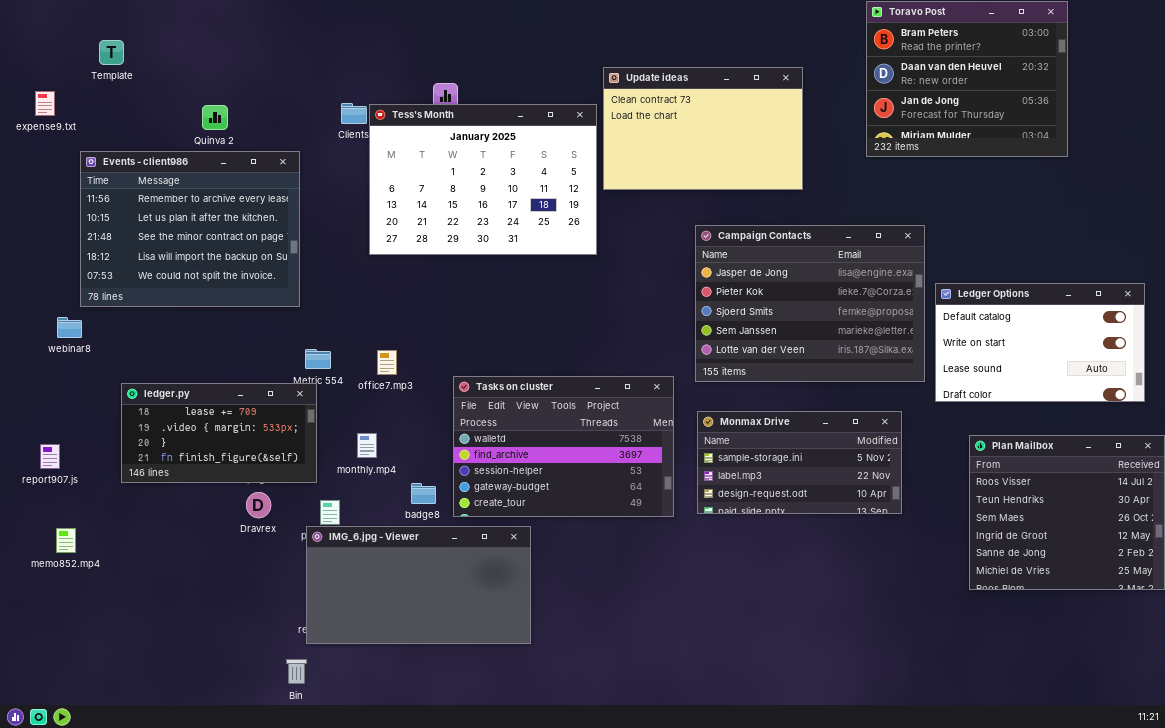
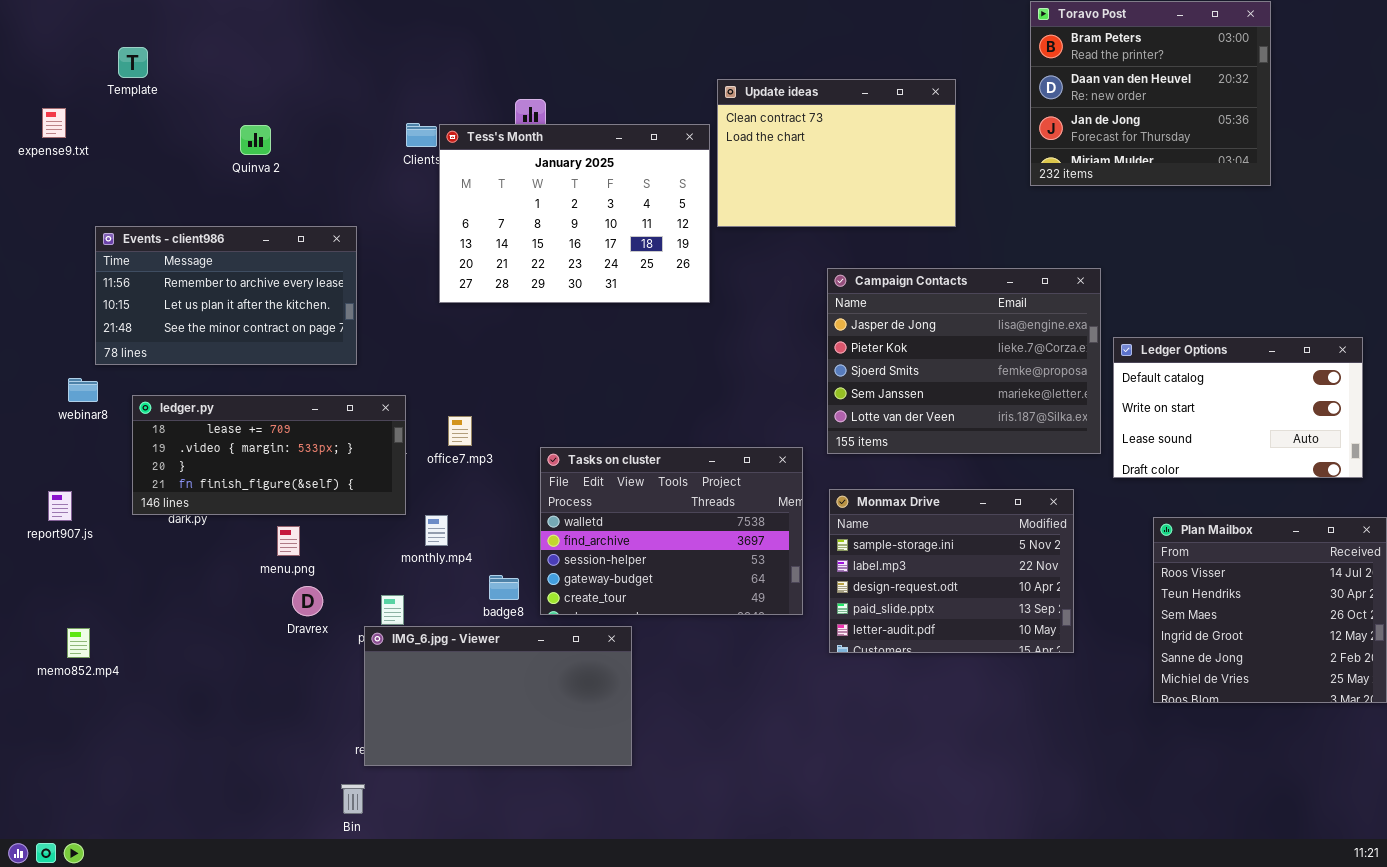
Events - client986: [80,151,300,307] -> [95,226,357,365], resized
ledger.py: [121,383,317,483] -> [132,395,406,515], moved, resized
Monmax Drive: [697,411,902,514] -> [829,489,1074,653], resized
report907.js: [40,444,60,469] -> [48,491,72,521], moved

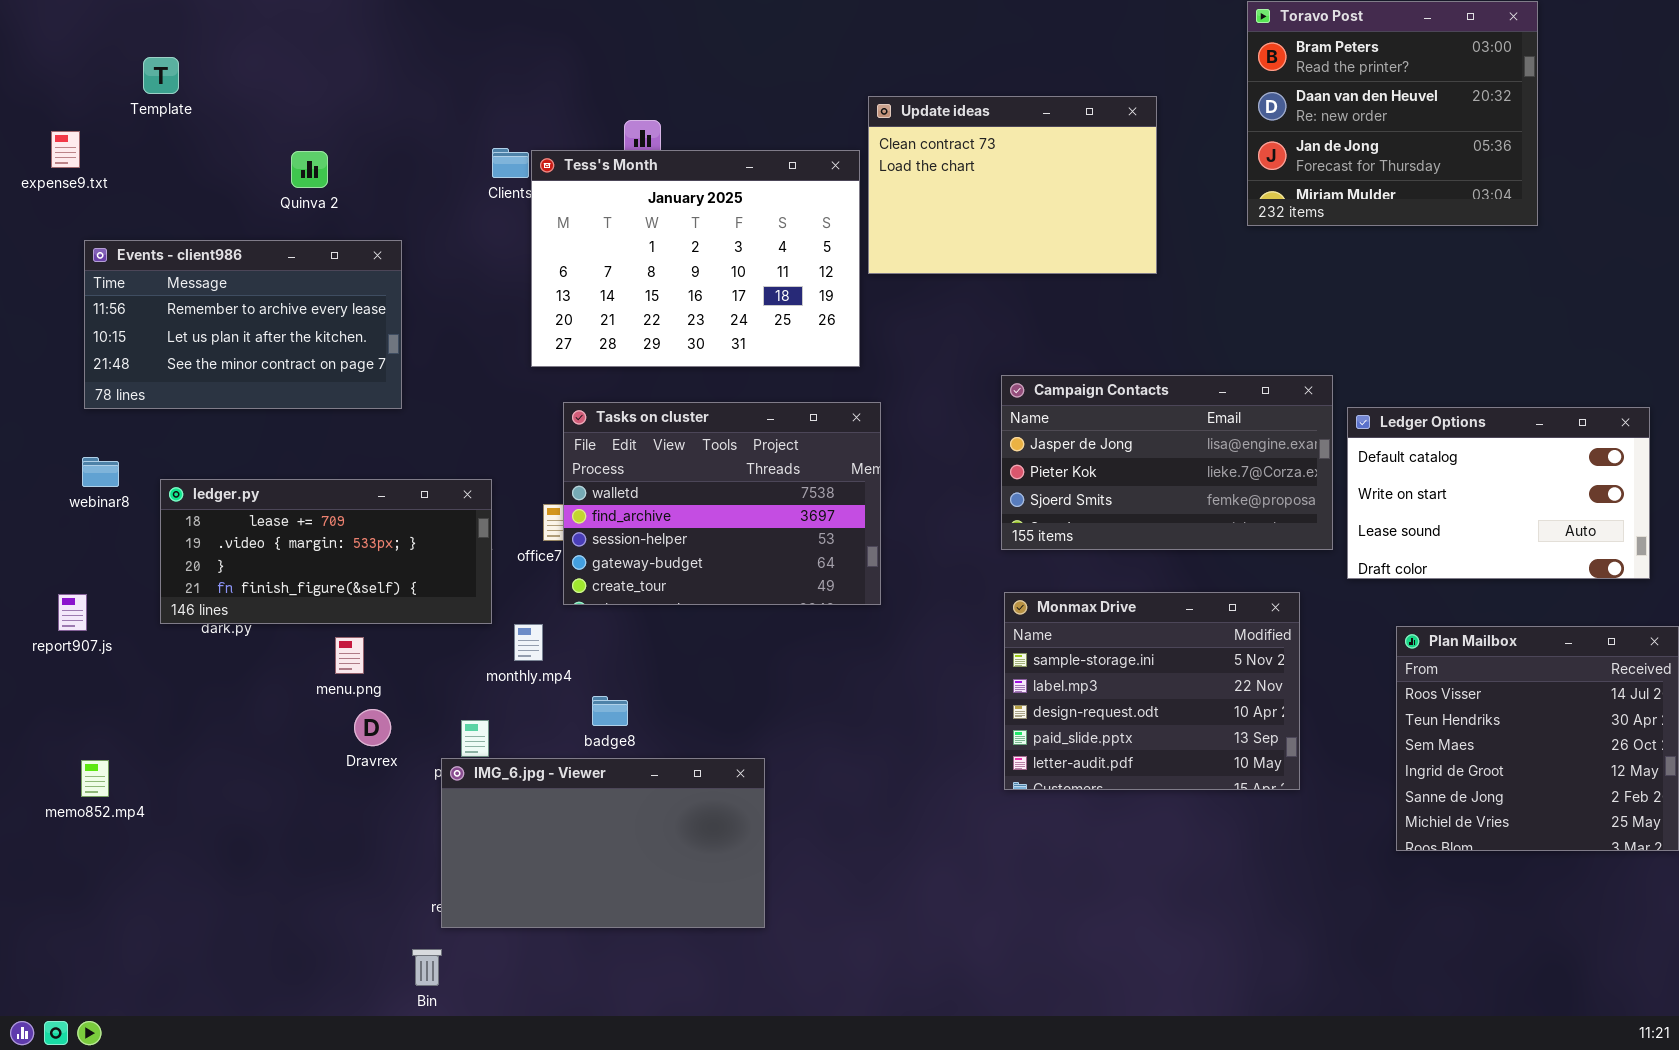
Events - client986: [95,226,357,365] -> [84,240,402,409], moved
Campaign Contacts: [827,268,1101,454] -> [1001,375,1333,550], resized
Tasks on cluster: [540,447,803,615] -> [563,402,881,605], moved

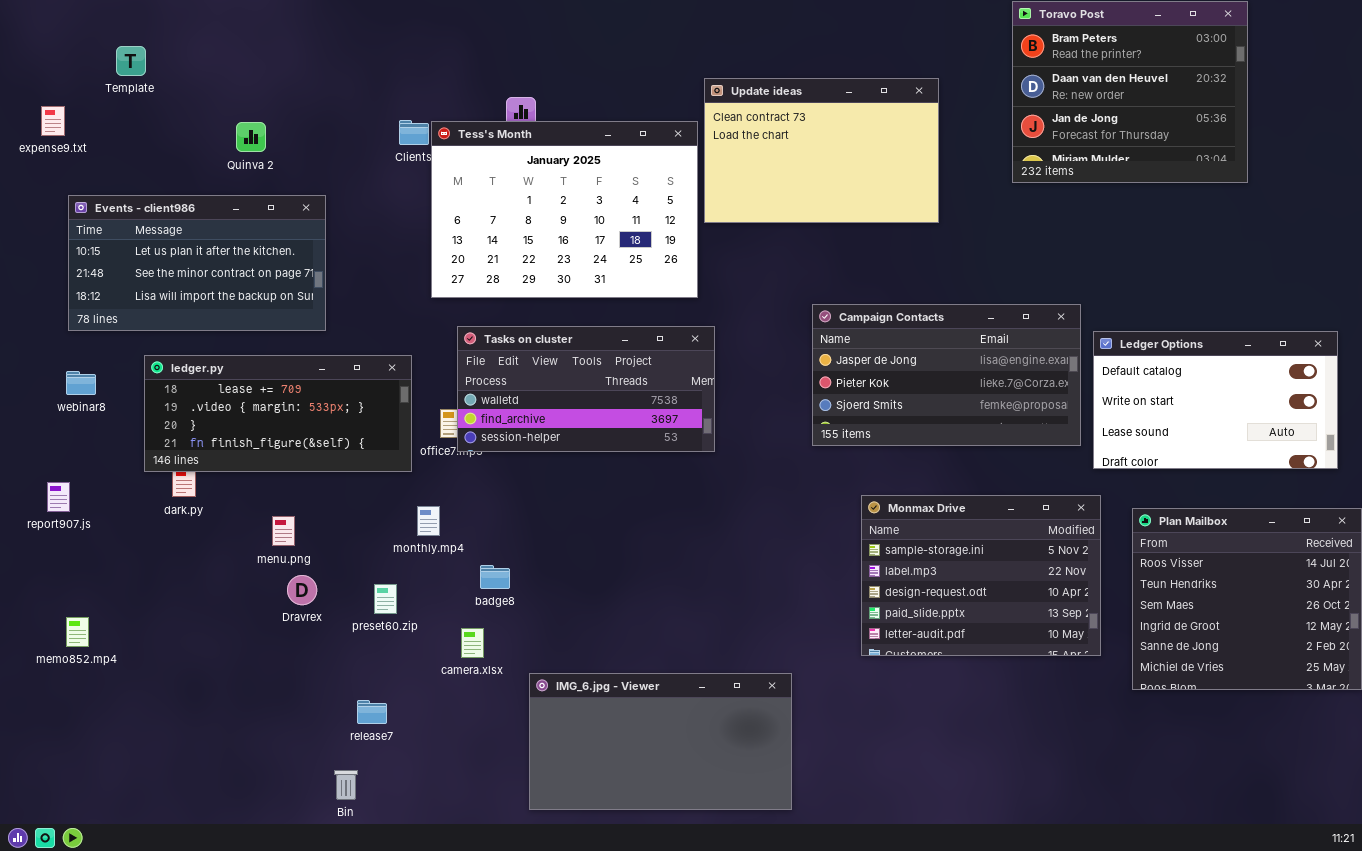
Events - client986: [84,240,402,409] -> [68,195,326,331], scrolled down 1 row
Tasks on cluster: [563,402,881,605] -> [457,326,715,452], resized
ledger.py: [160,479,492,624] -> [144,355,412,472], moved
Monmax Drive: [1004,592,1300,790] -> [861,495,1101,656], moved
IMG_6.jpg - Viewer: [441,758,765,928] -> [529,673,792,810], moved

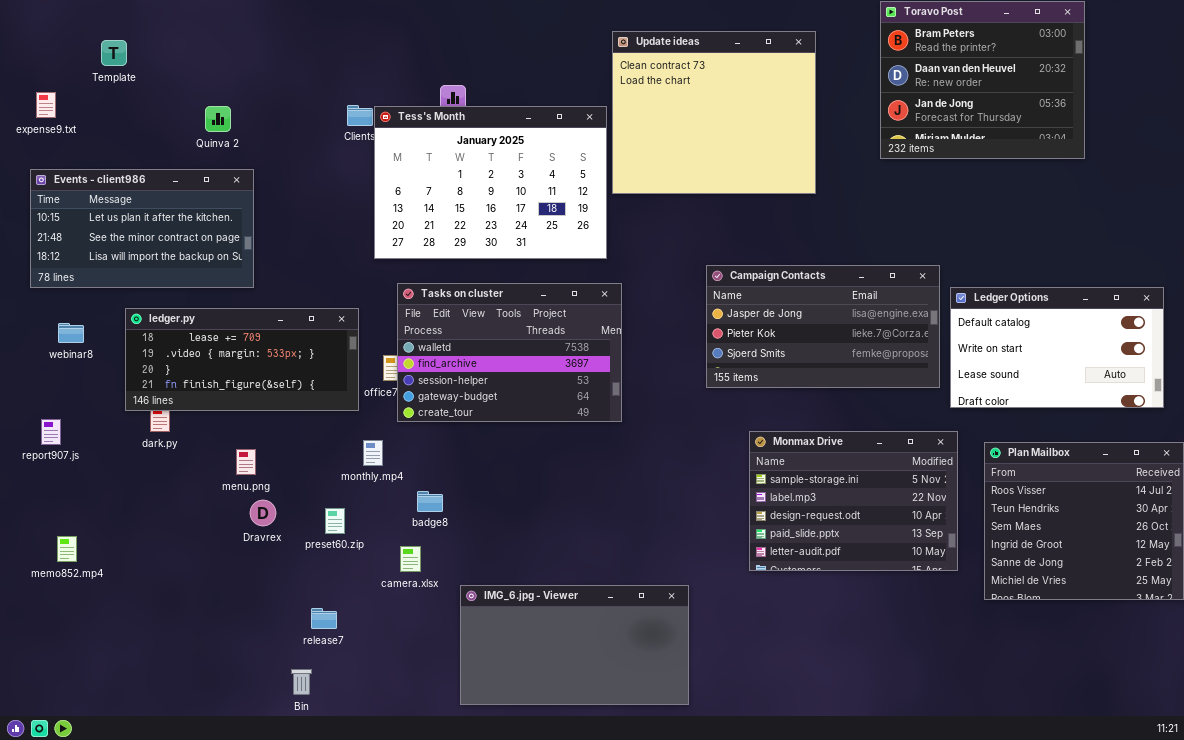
Update ideas: [704,78,939,223] -> [612,31,816,194], resized
Events - client986: [68,195,326,331] -> [30,169,254,288], moved
Tasks on cluster: [457,326,715,452] -> [397,283,622,422], resized

